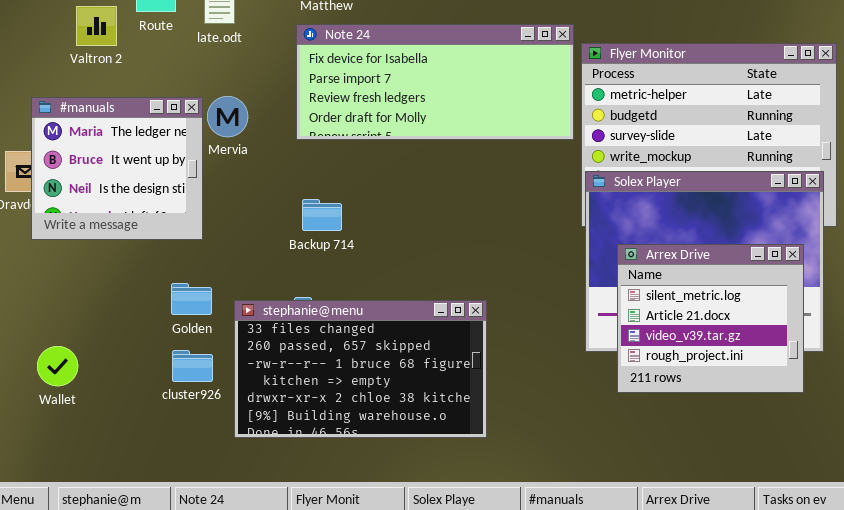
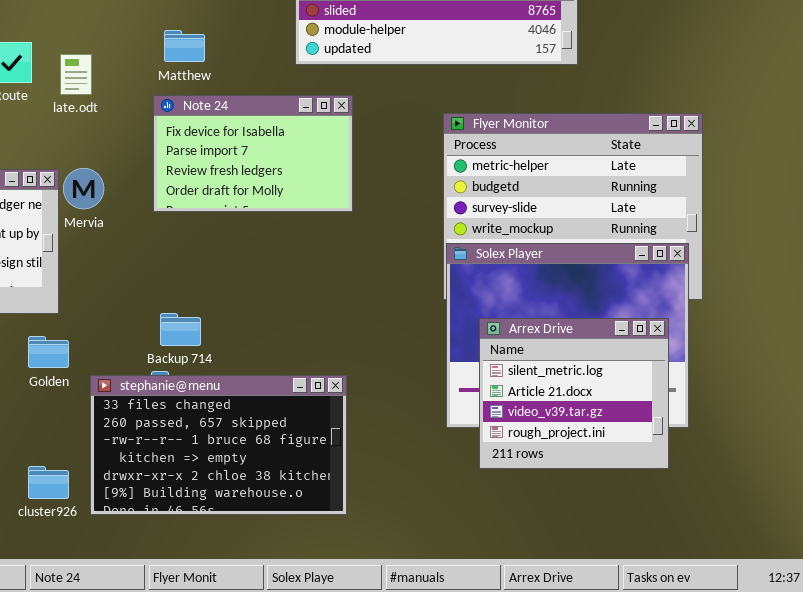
Note 24: [296,24,574,140] -> [153,95,353,212], resized
Backup 714: [302,199,342,231] -> [160,313,201,346], moved
Golden: [171,283,212,315] -> [28,336,69,368], moved
cluster926: [172,350,213,382] -> [28,466,69,499], moved

